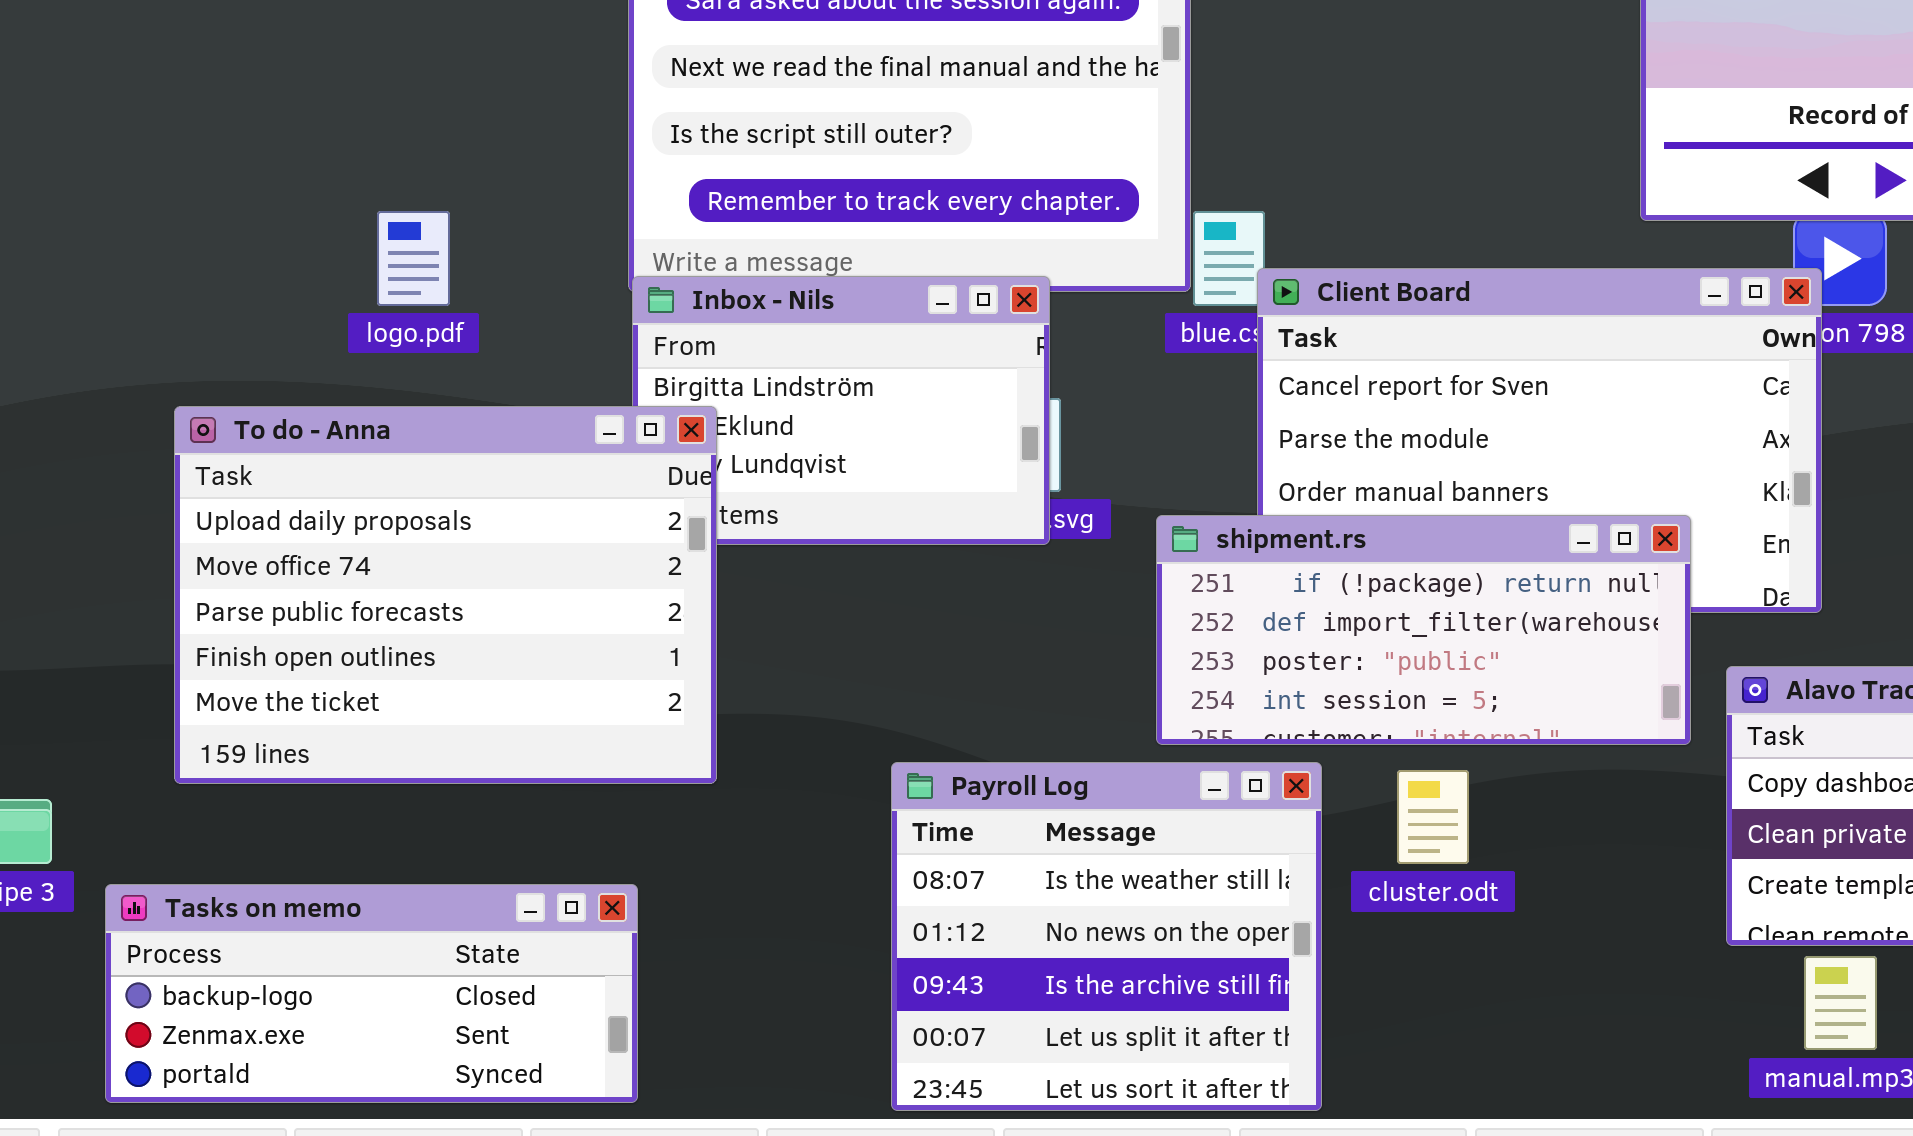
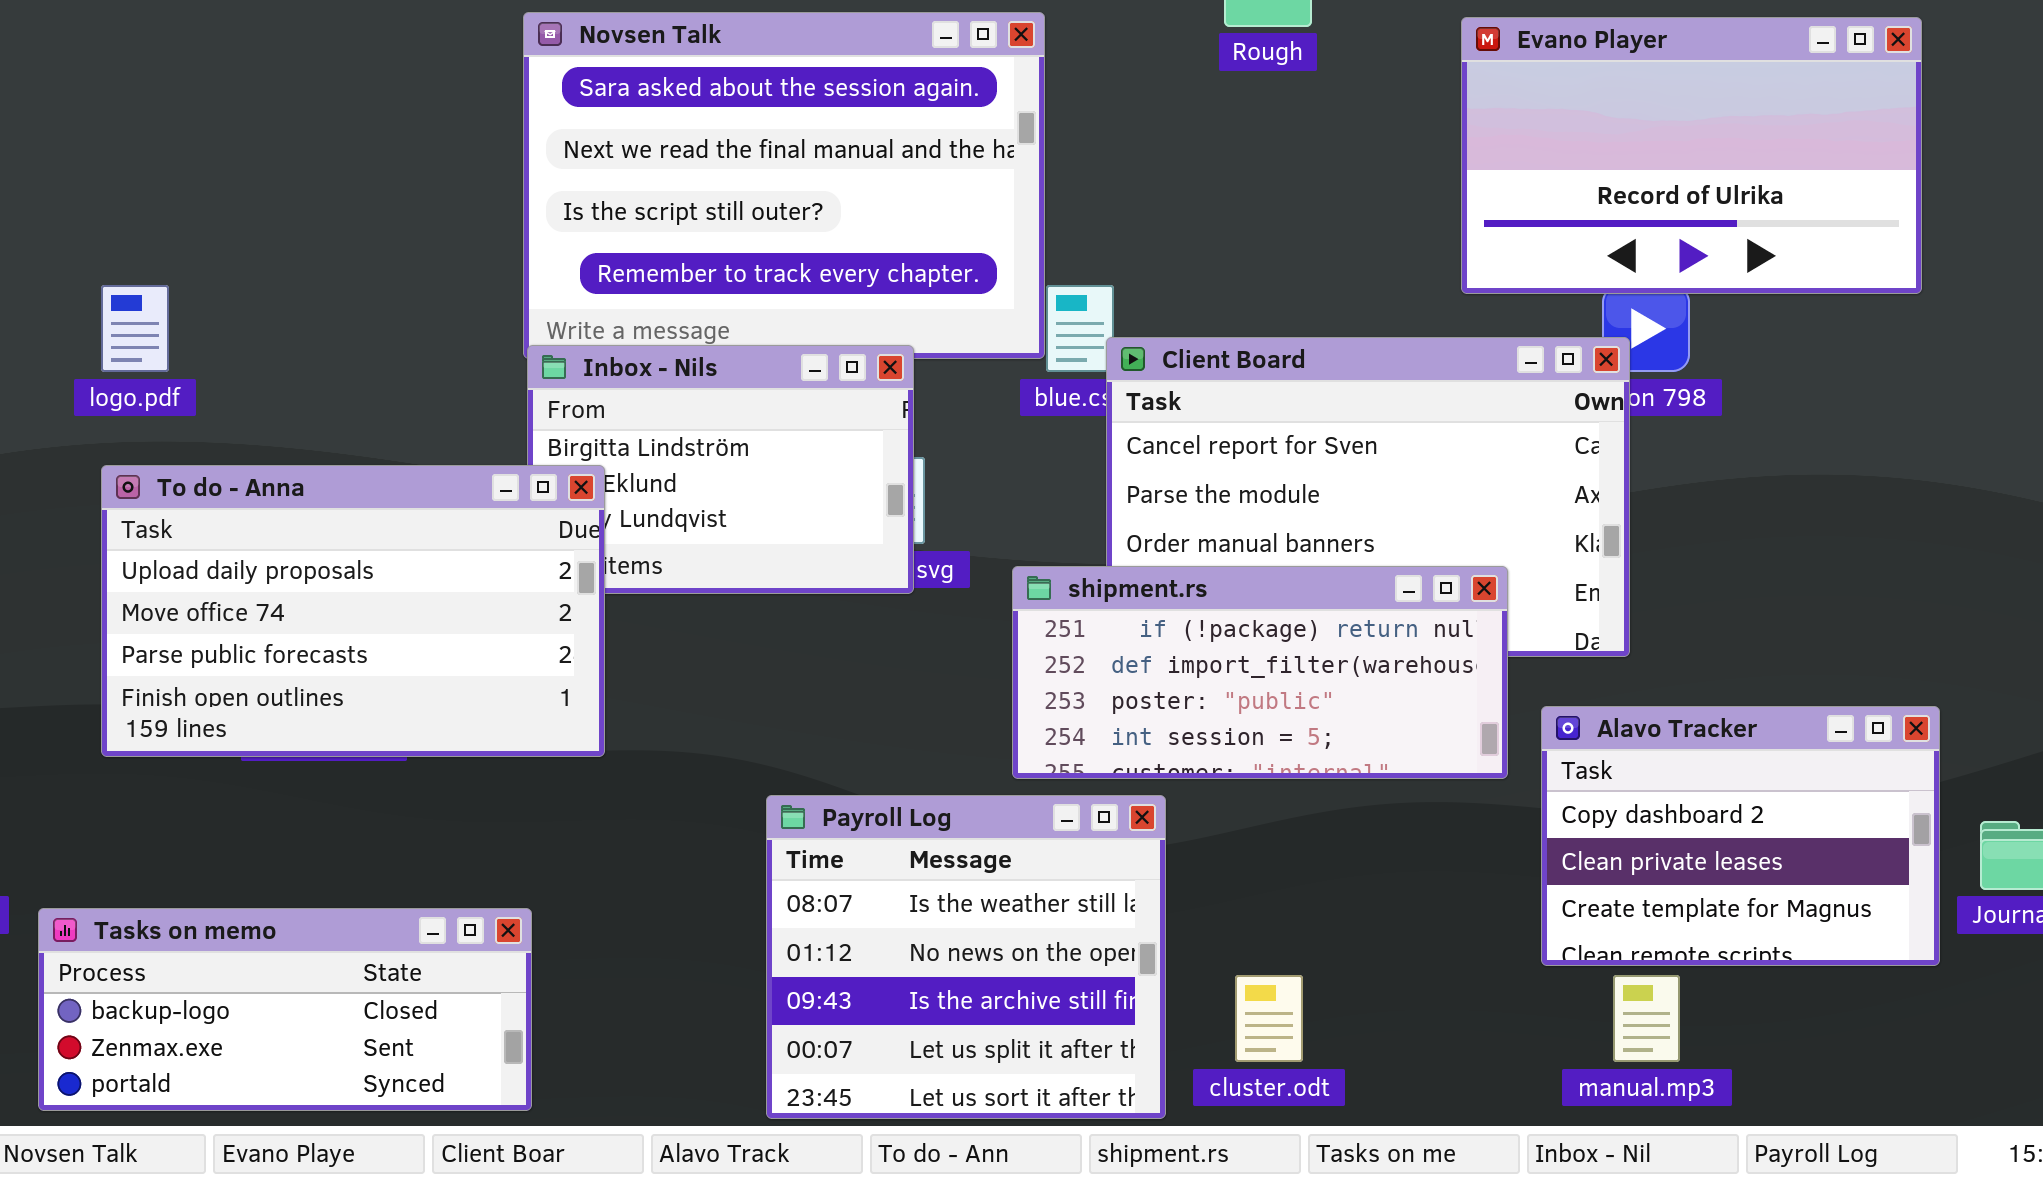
logo.pdf: [377,211,450,306] -> [101,285,169,372], moved
To do - Anna: [174,406,717,784] -> [101,465,605,757], resized
cluster.odt: [1397,770,1469,864] -> [1235,975,1303,1062], moved

